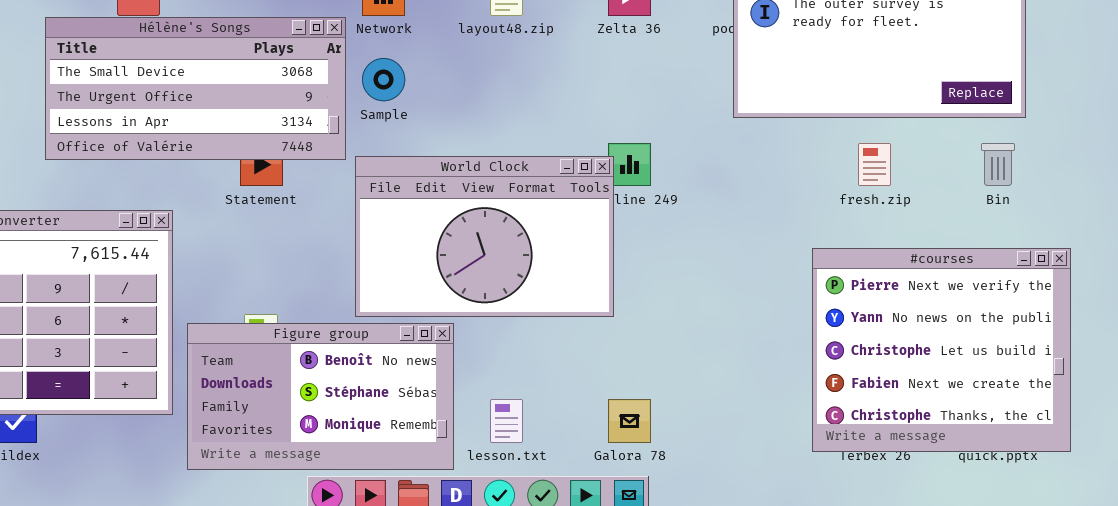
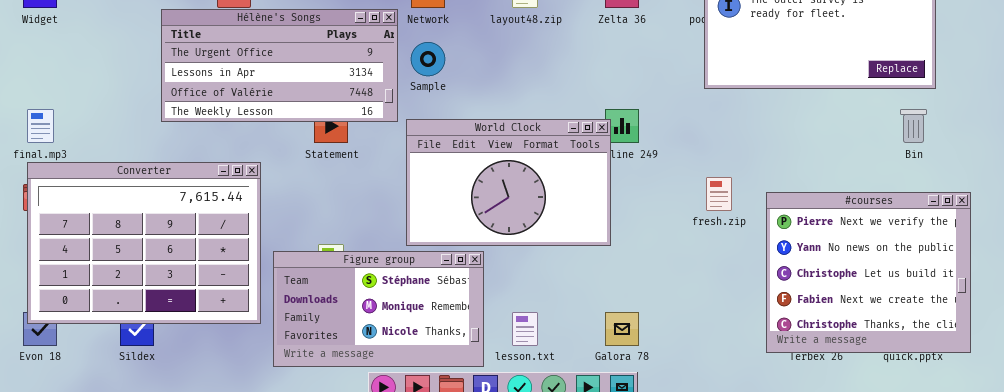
Hélène's Songs: [45,17,346,160] -> [161,9,398,122], scrolled down 1 row
fresh.zip: [858,143,891,186] -> [706,177,732,211], moved
Figure group: [187,323,454,470] -> [273,251,484,367], scrolled down 1 row

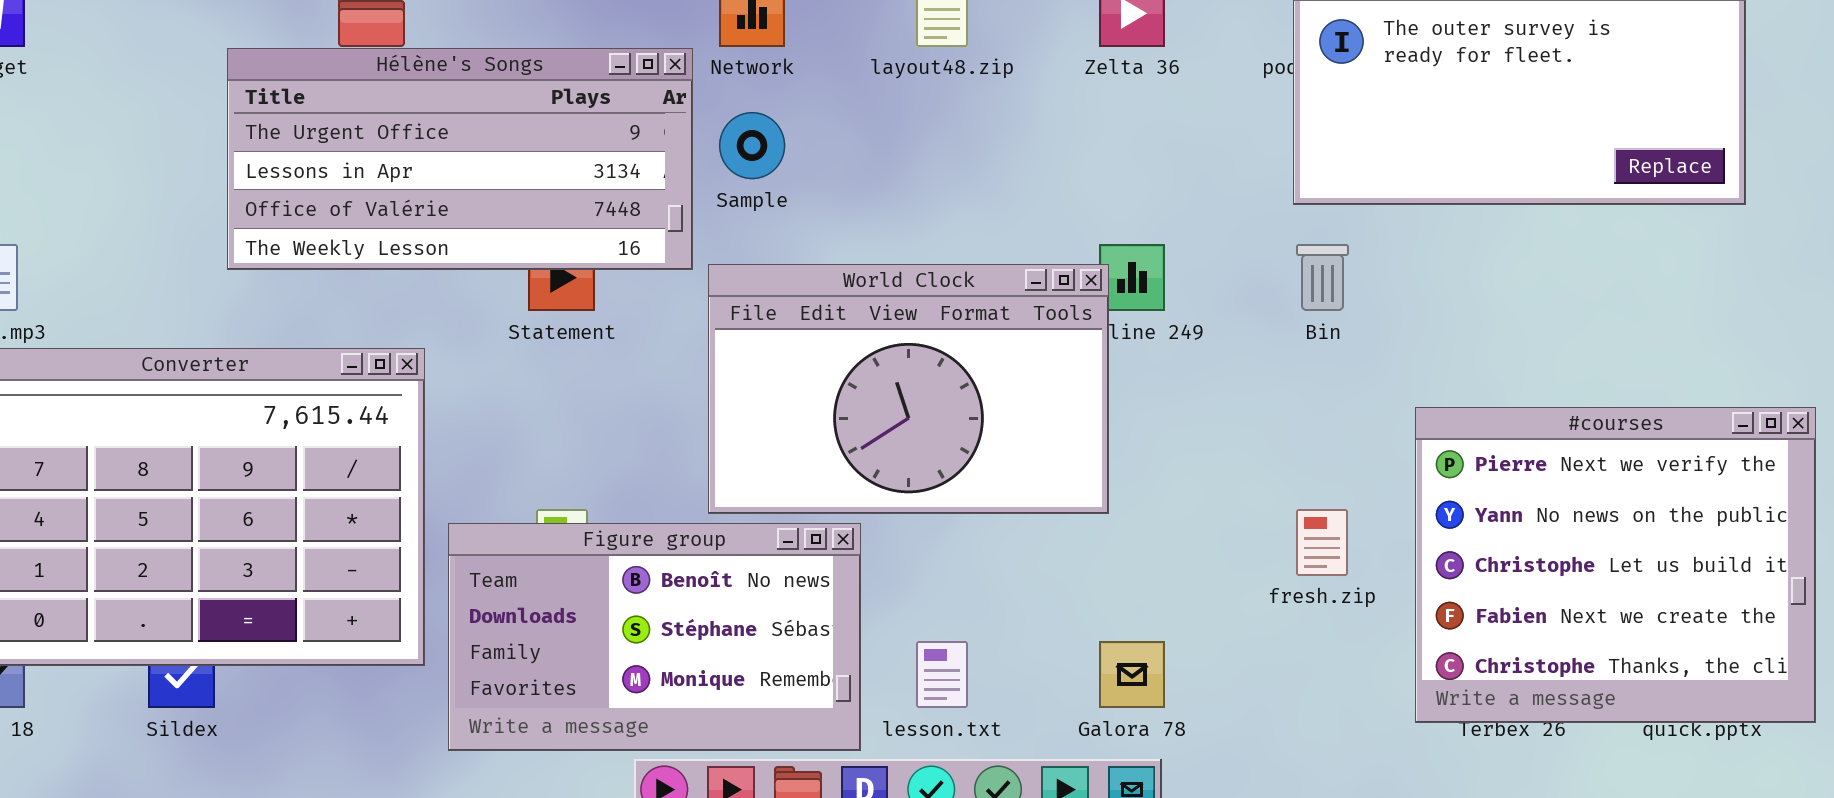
Bin: [900,109,927,143] -> [1296,244,1349,311], moved
fresh.zip: [706,177,732,211] -> [1296,509,1348,576], moved
Figure group: [273,251,484,367] -> [448,523,861,751], scrolled up 1 row

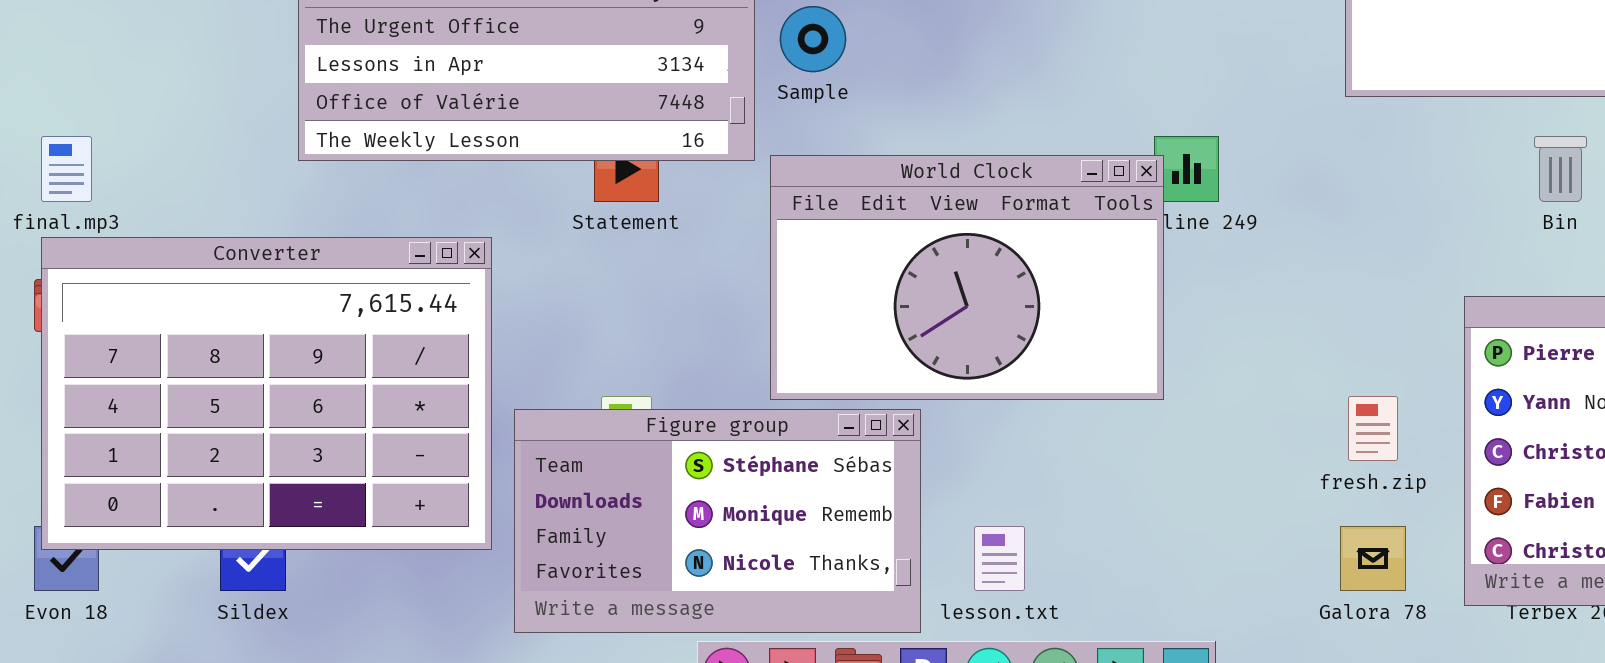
Bin: [1296,244,1349,311] -> [1534,136,1587,202], moved
Figure group: [448,523,861,751] -> [514,409,921,633], scrolled down 1 row
Galora 78: [1099,641,1165,708] -> [1340,526,1406,591], moved

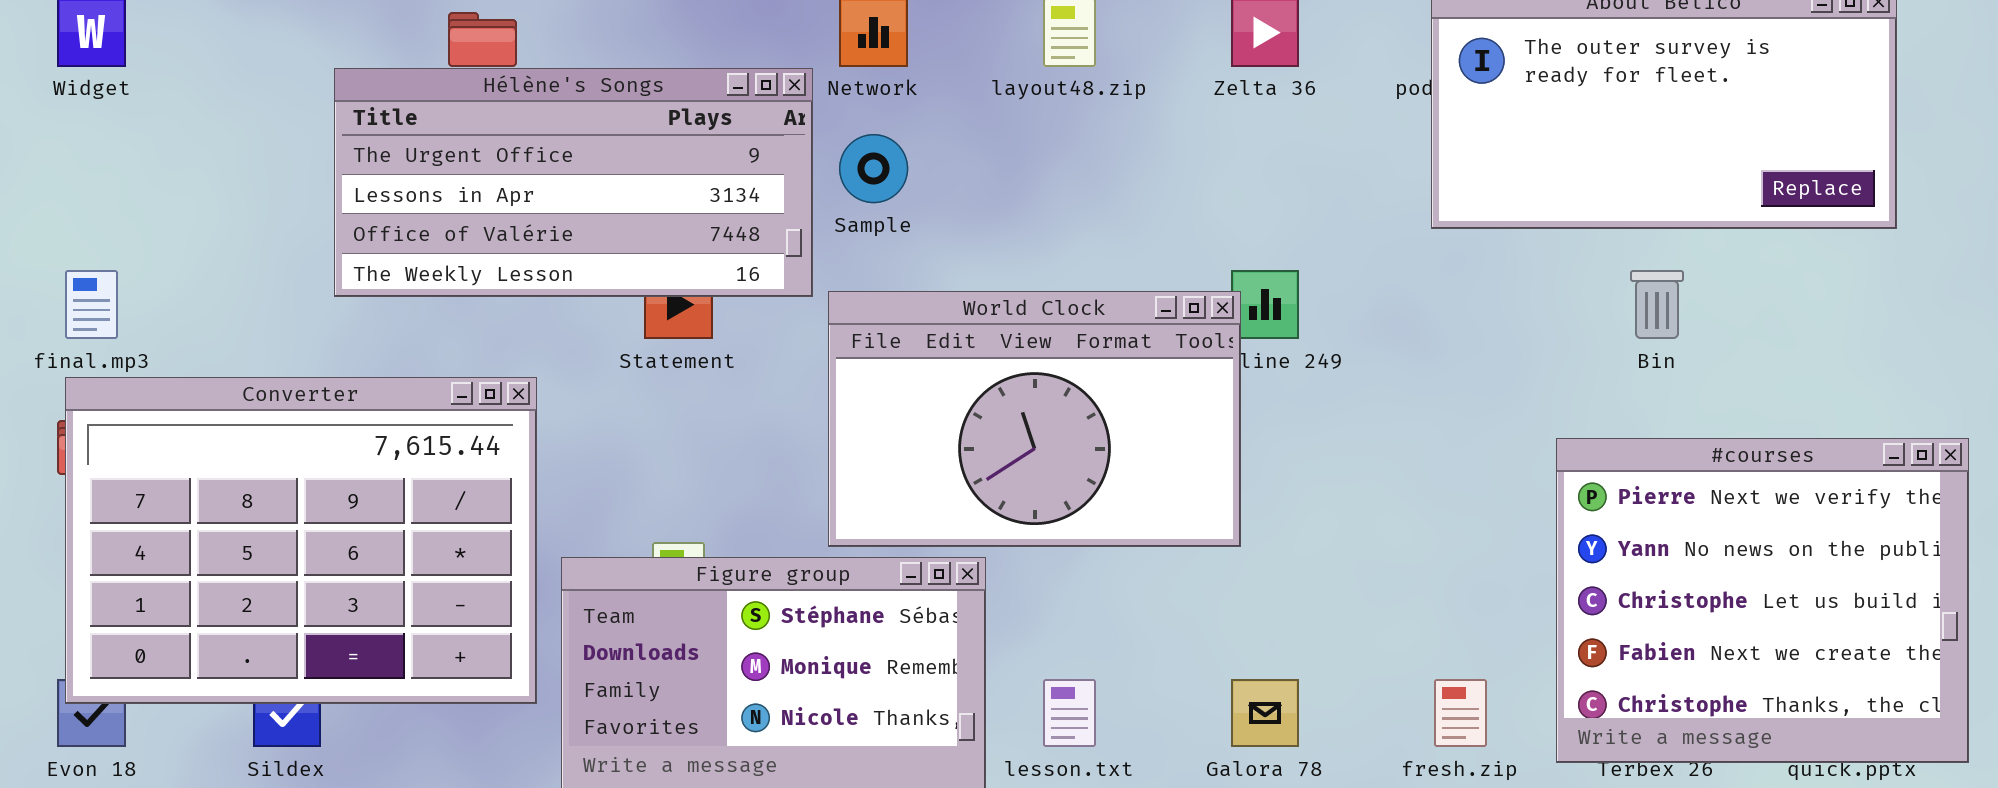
fresh.zip: [1348,396,1398,461] -> [1434,679,1487,747], moved
Galora 78: [1340,526,1406,591] -> [1231,679,1299,747], moved

